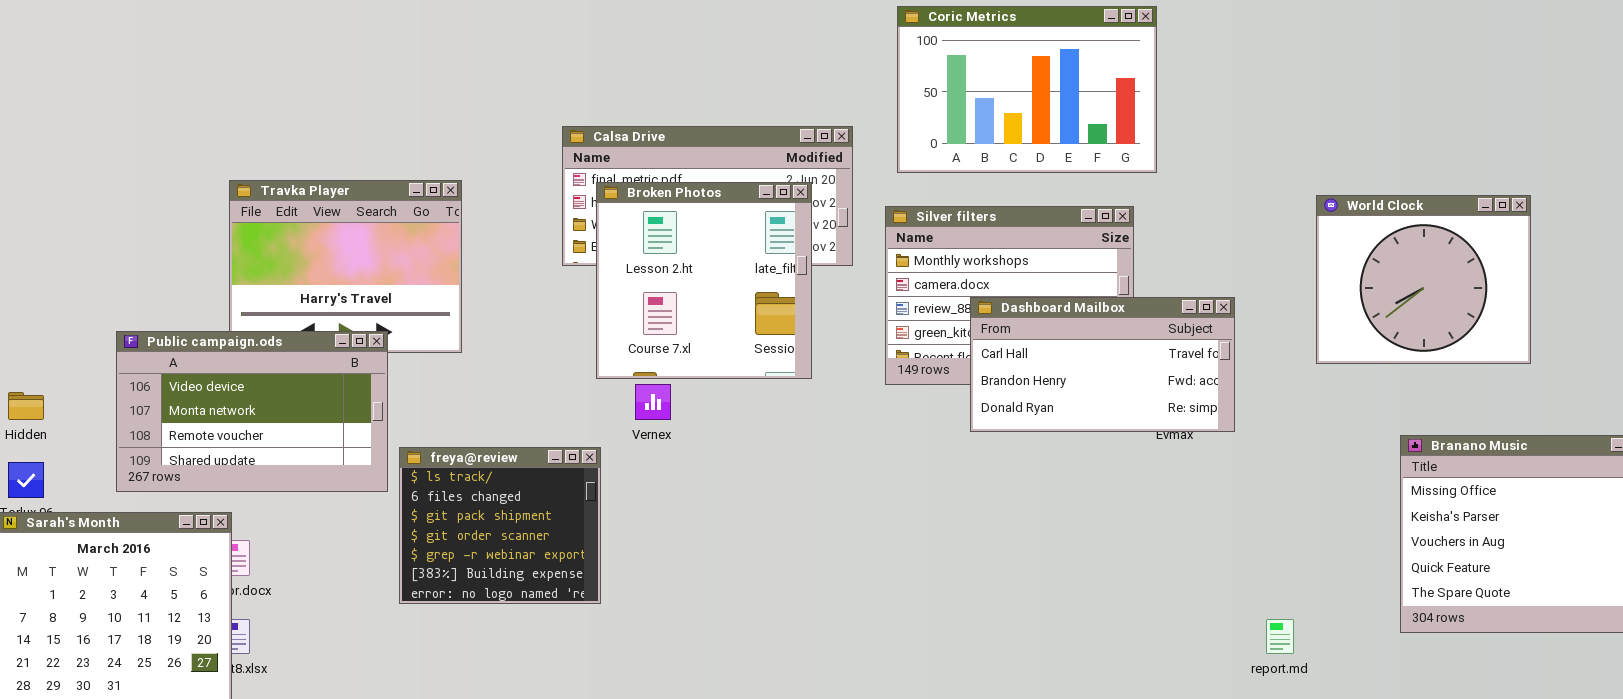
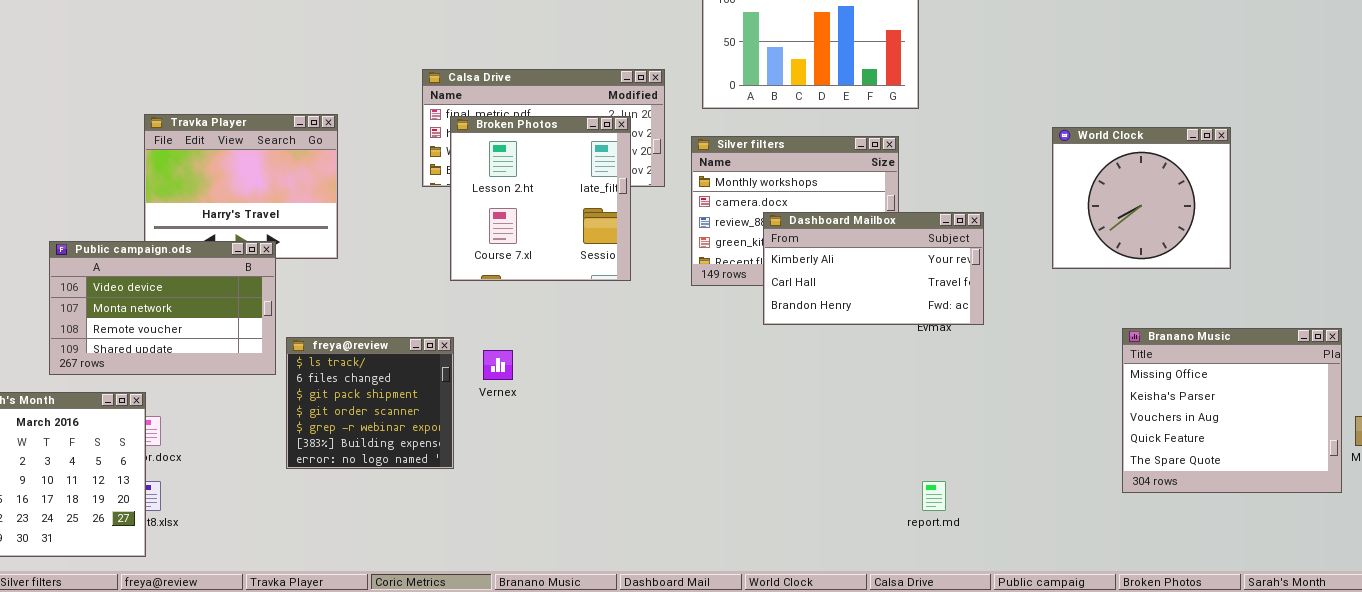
Dashboard Mailbox: [970,297,1235,432] -> [763,212,984,325], scrolled up 1 row
Vernex: [635,384,671,420] -> [483,350,513,380], moved
report.md: [1266,619,1294,654] -> [922,481,946,511], moved

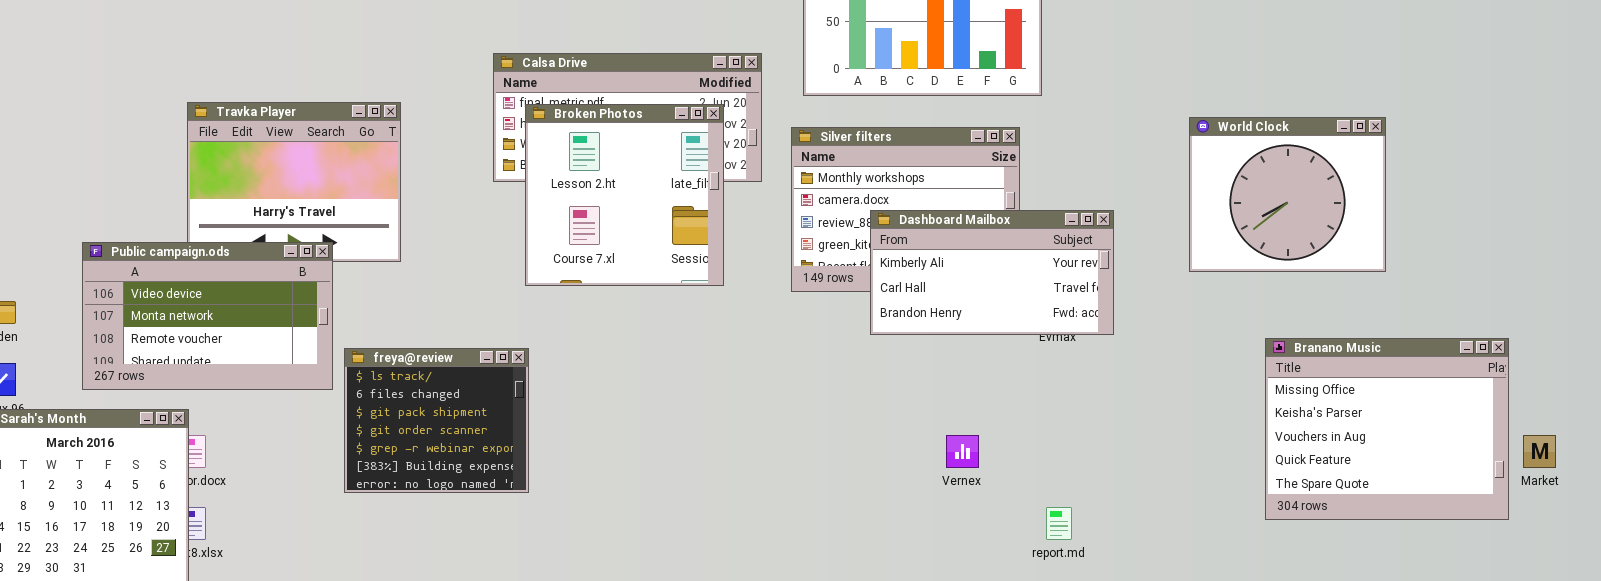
Vernex: [483,350,513,380] -> [946,435,979,468], moved

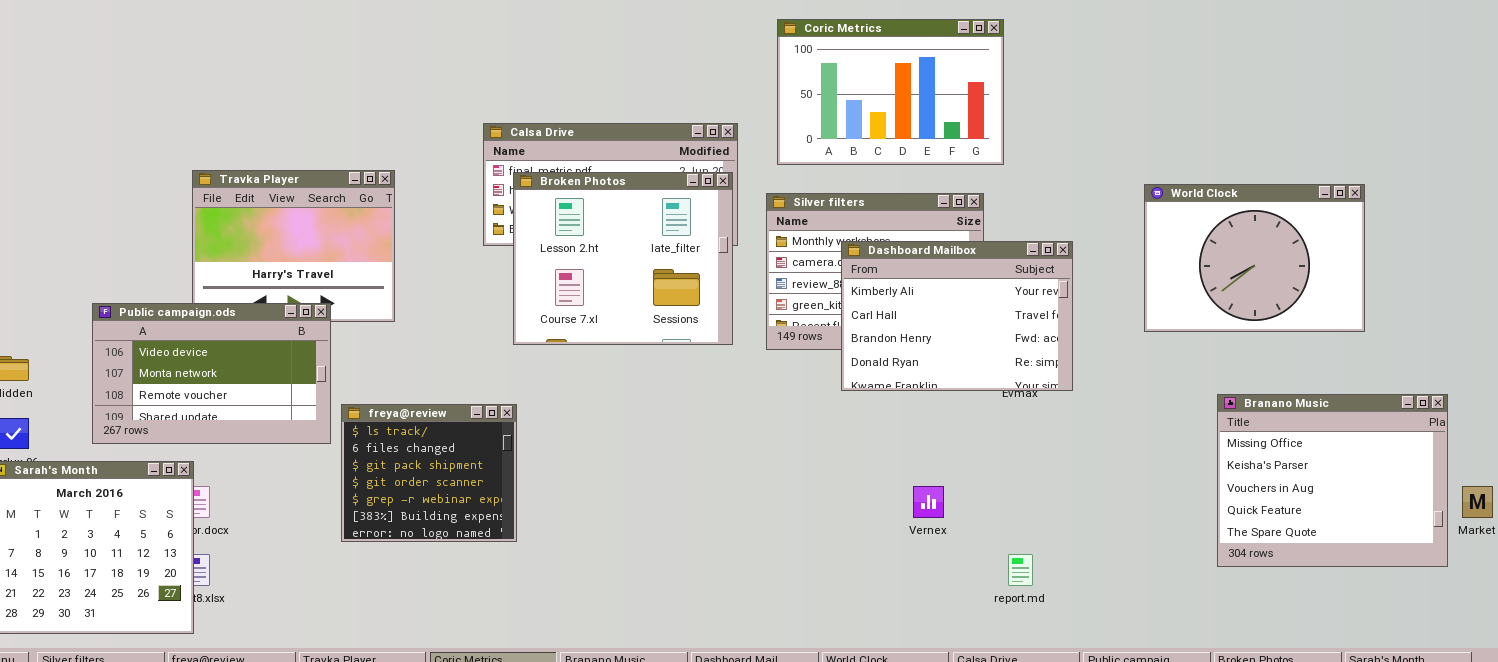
Broken Photos: [525,104,724,286] -> [513,172,733,345], resized
World Clock: [1189,117,1386,272] -> [1144,184,1365,332], resized
Dashboard Mailbox: [870,210,1114,335] -> [841,241,1073,391], resized

